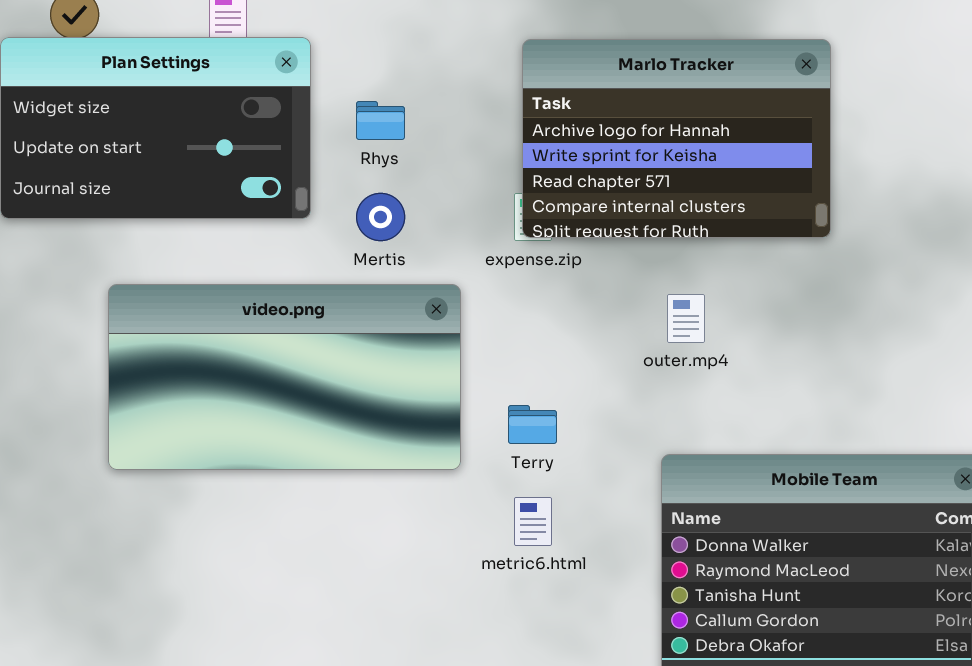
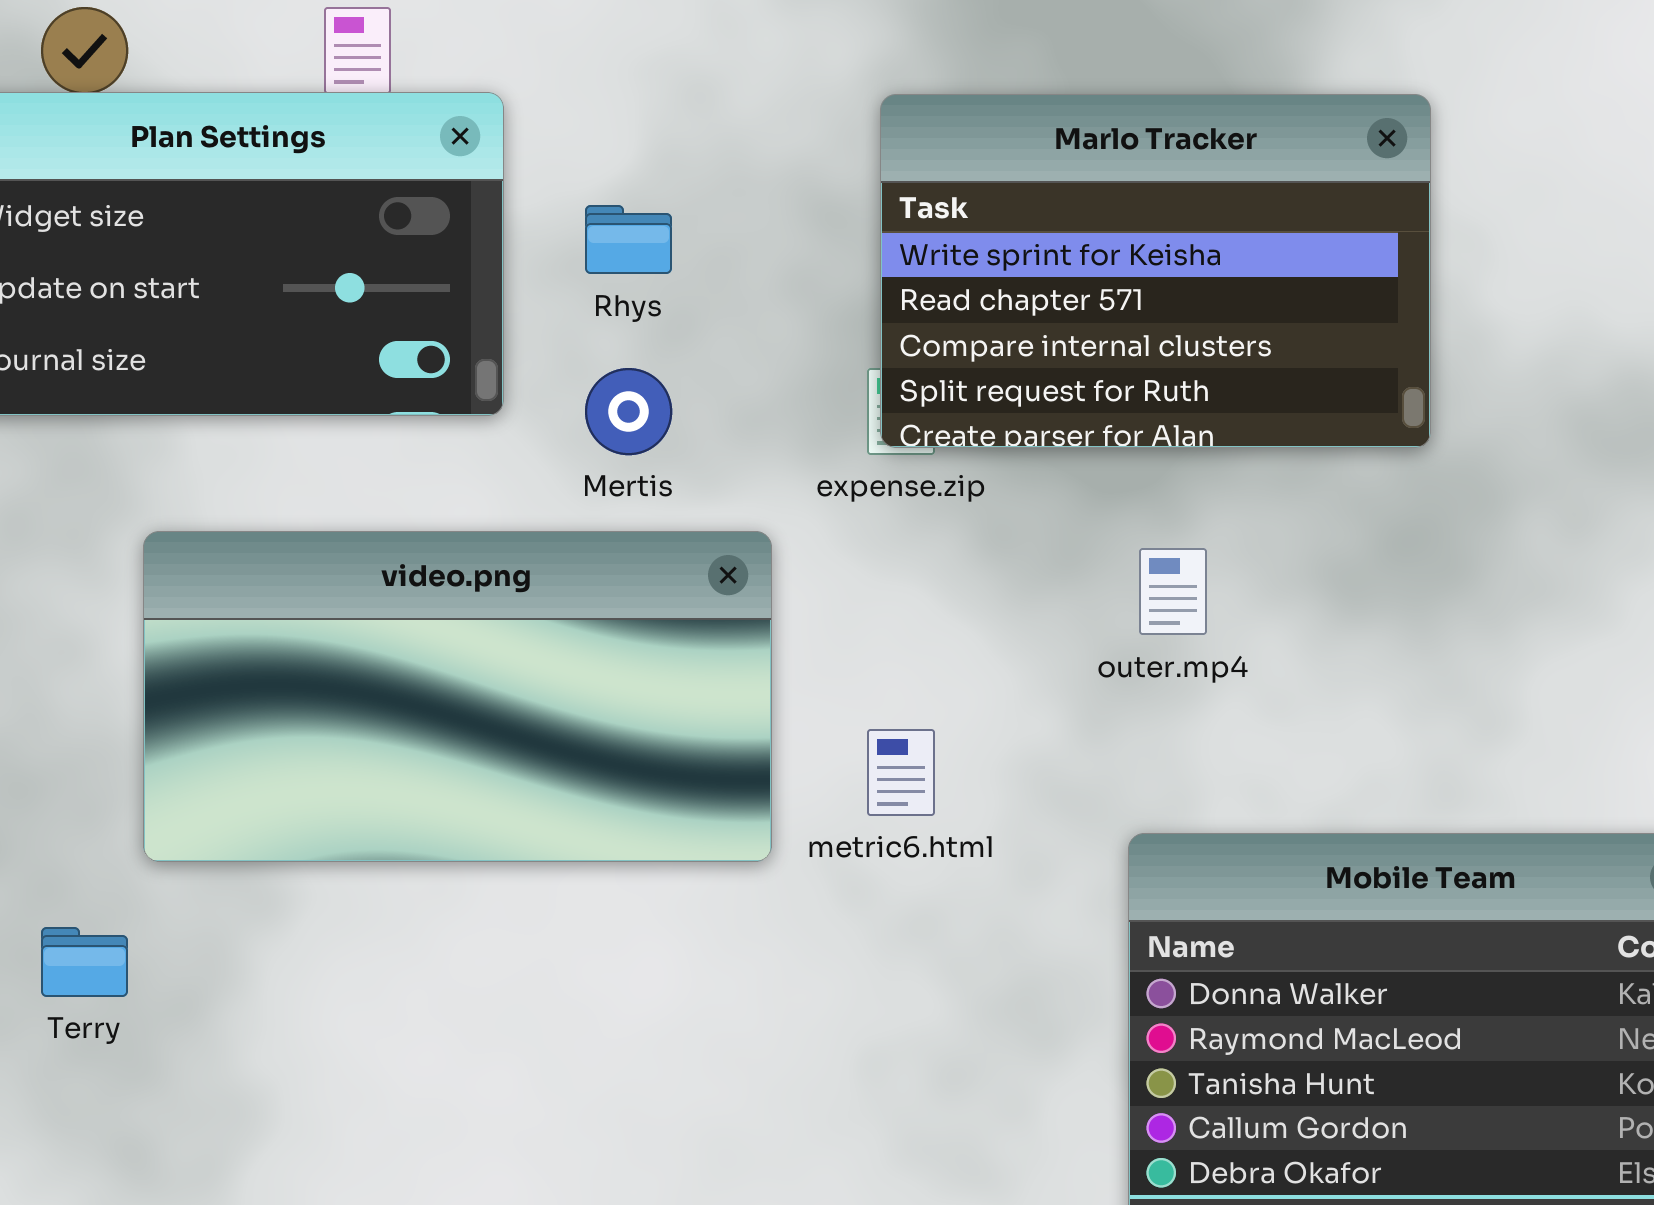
Marlo Tracker: [522,39,831,238] -> [880,94,1431,448], scrolled down 1 row
Terry: [508,405,557,444] -> [41,927,128,997], moved
metric6.html: [514,497,552,546] -> [867,729,935,816], moved

